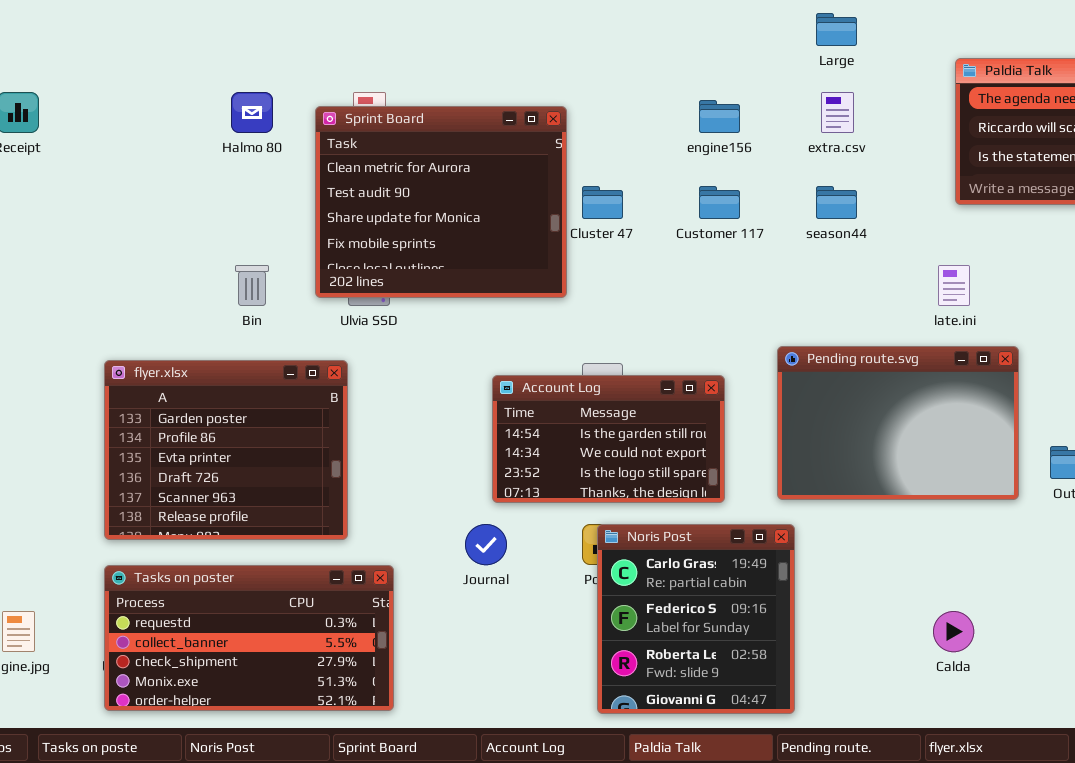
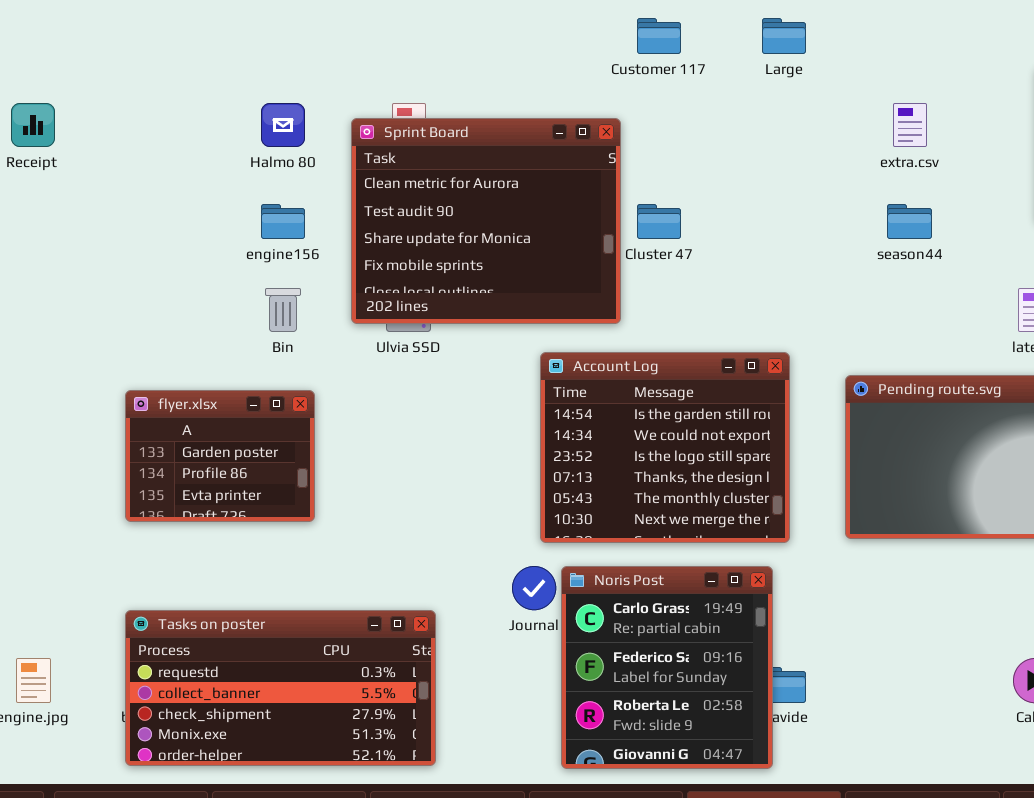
Large: [816,13,857,46] -> [762,18,806,54], moved
engine156: [699,100,740,133] -> [261,204,305,239], moved
Customer 117: [699,186,740,219] -> [637,18,681,54], moved
flyer.xlsx: [104,360,348,540] -> [125,390,315,522], resized
Account Log: [492,375,725,503] -> [540,352,790,543], resized
Noris Post: [597,524,795,714] -> [561,566,773,769], moved

